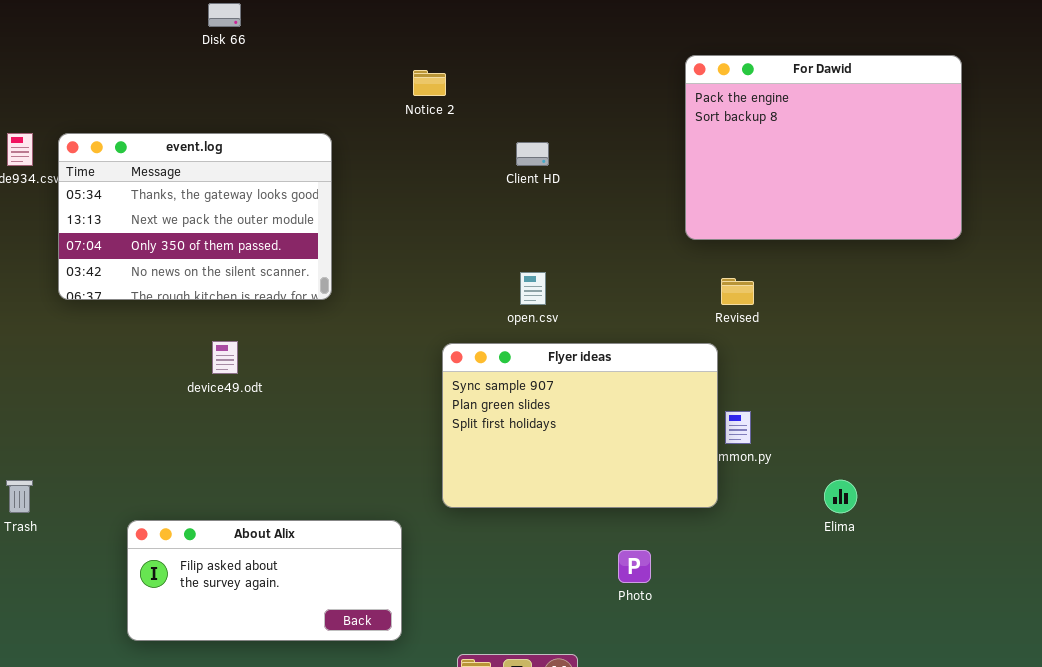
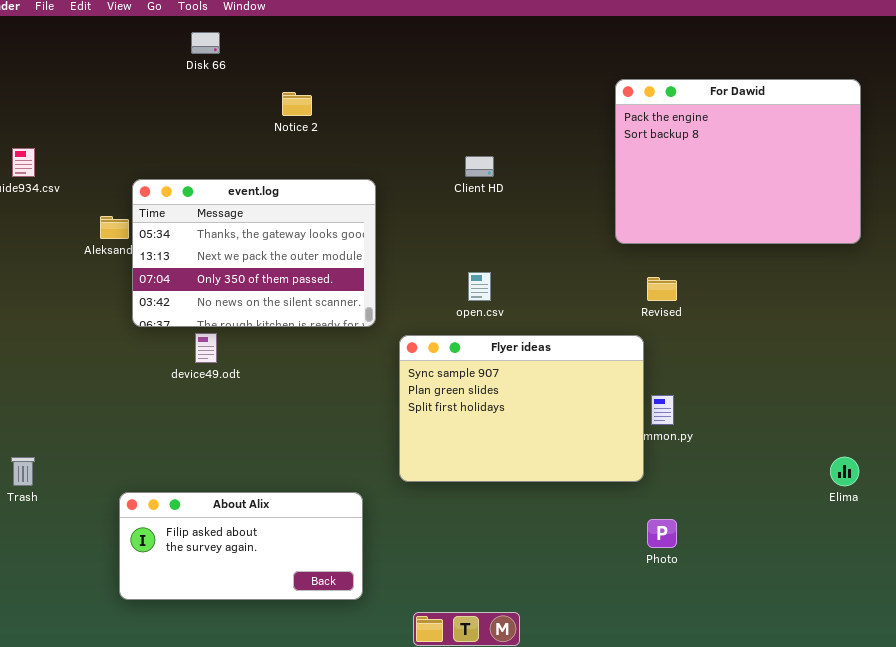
Notice 2: [413,70,446,96] -> [282,92,312,116], moved
event.log: [58,133,332,300] -> [132,179,376,327], moved
Elima: [824,480,857,513] -> [830,457,859,486], moved
Photo: [618,550,651,583] -> [647,519,677,548], moved

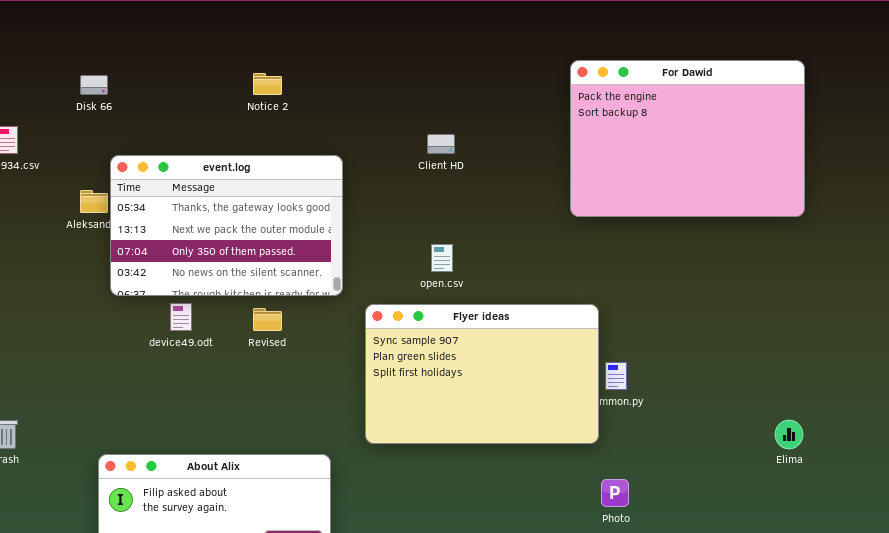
Disk 66: [191,32,220,54] -> [80,75,108,95], moved
Revised: [647,277,677,301] -> [253,308,282,331], moved

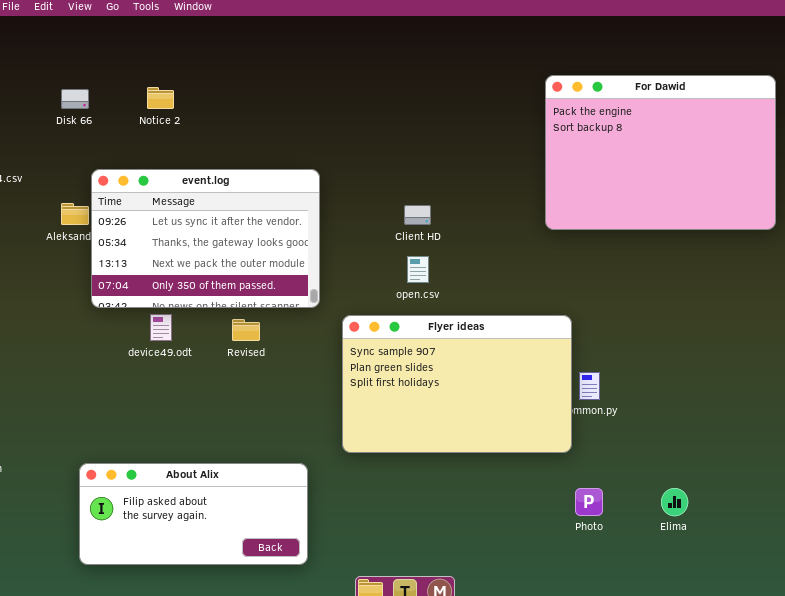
Notice 2: [253,73,282,95] -> [147,87,174,109], moved
Client HD: [427,134,455,154] -> [404,205,431,225], moved
event.log: [110,155,343,296] -> [91,169,320,308], scrolled up 1 row
Elima: [775,420,803,449] -> [661,488,688,516], moved

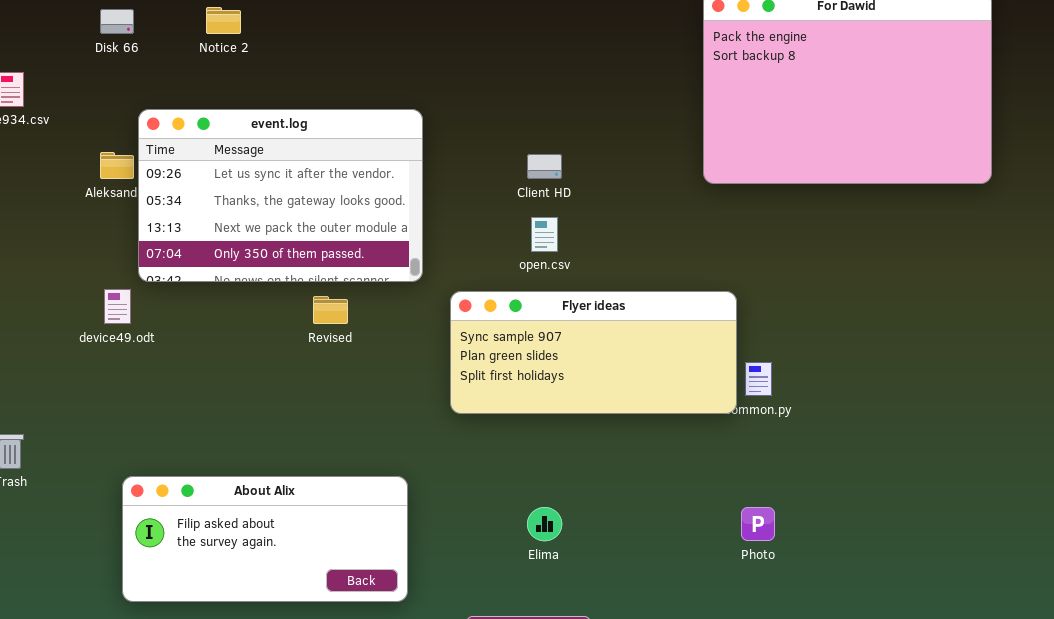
device49.odt: [150,314,172,341] -> [104,289,131,324], moved
Flyer ideas: [342,315,572,453] -> [450,291,737,414], resized
Elima: [661,488,688,516] -> [527,507,562,541], moved

